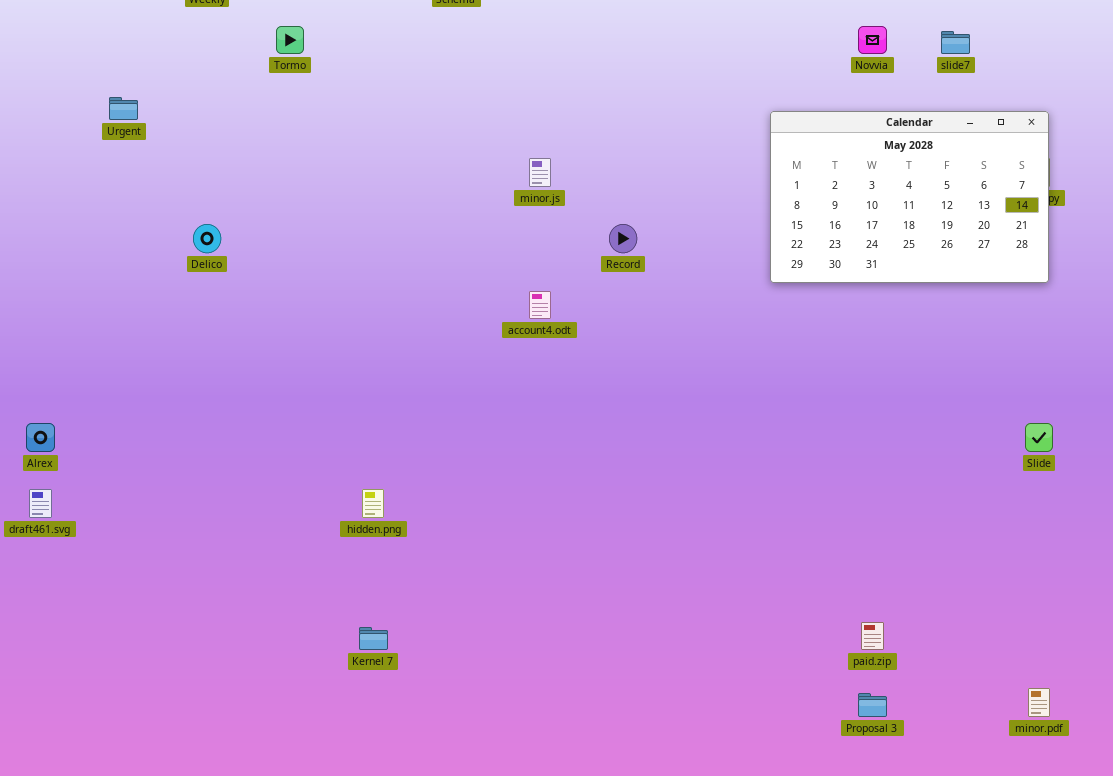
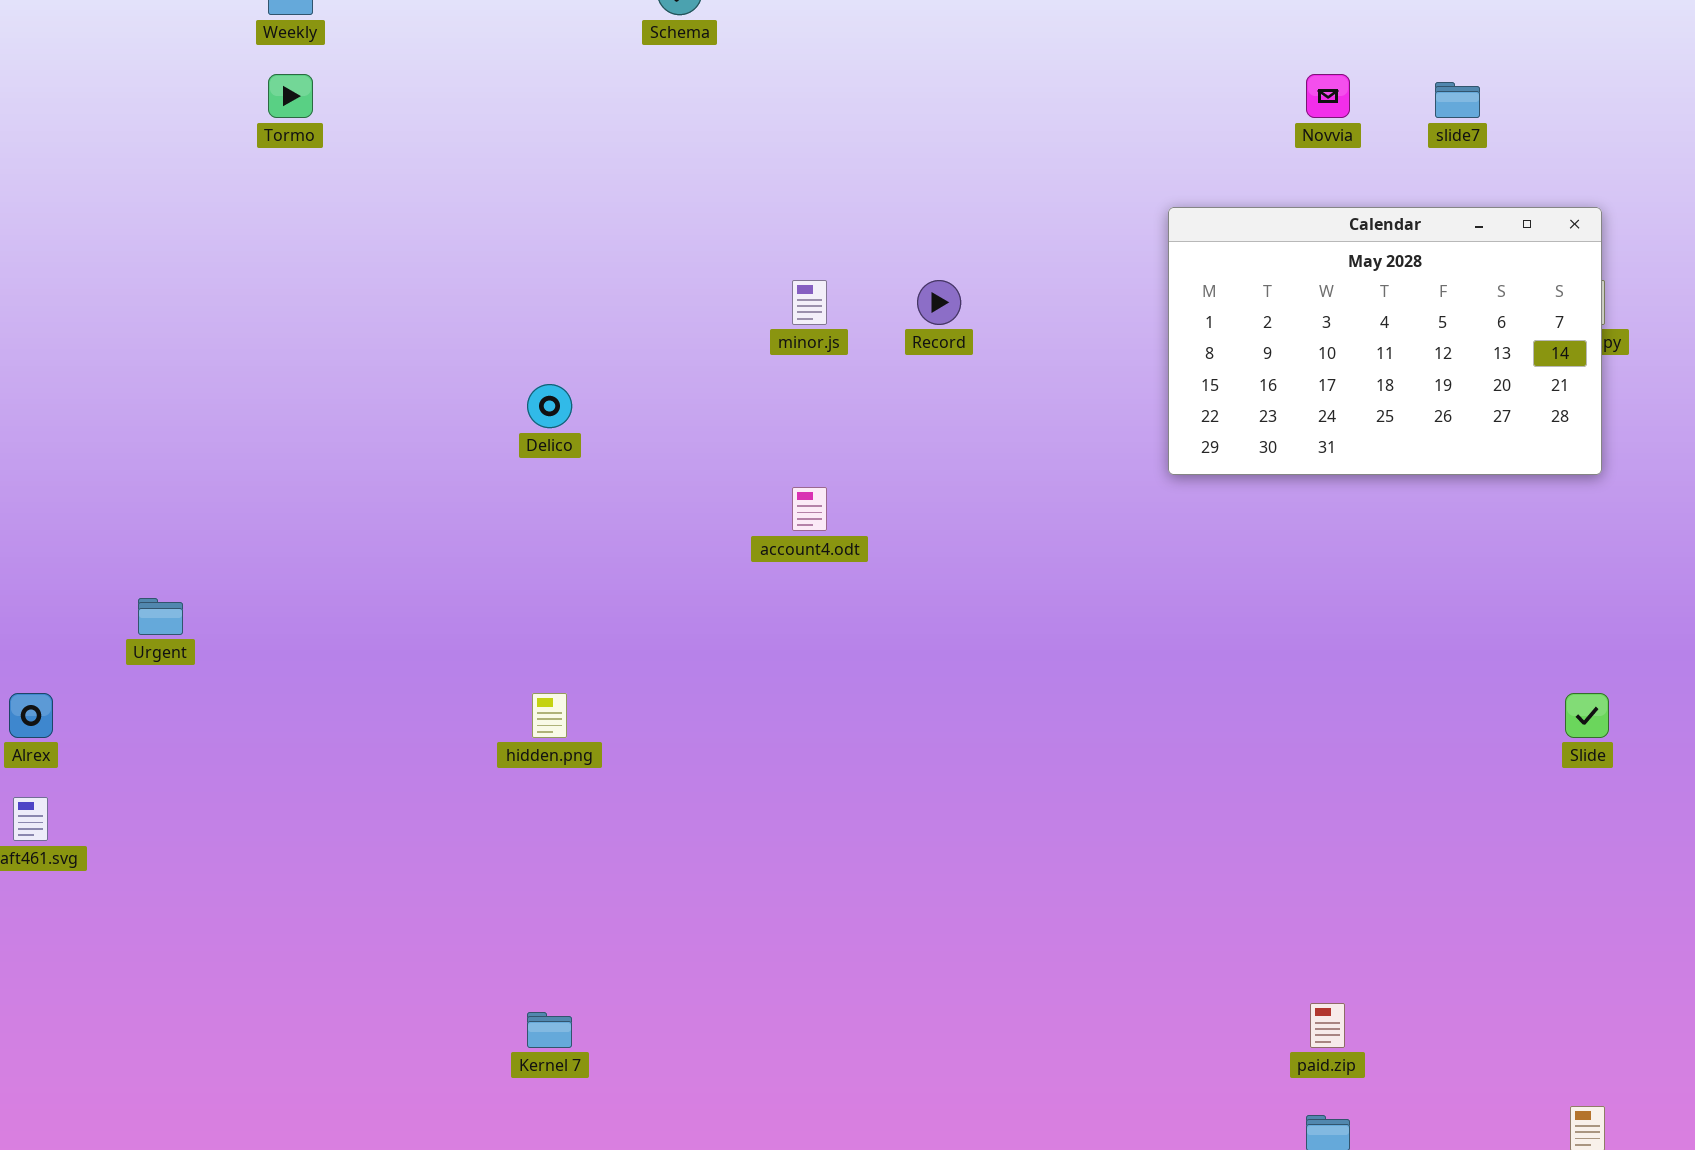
Tormo: [276,26,304,54] -> [268,74,313,118], moved
Urgent: [109,97,138,120] -> [138,598,183,635], moved
Delico: [193,224,221,253] -> [527,384,572,428], moved
Record: [609,224,637,253] -> [917,280,961,325], moved
hidden.png: [362,489,384,518] -> [532,693,567,738], moved

